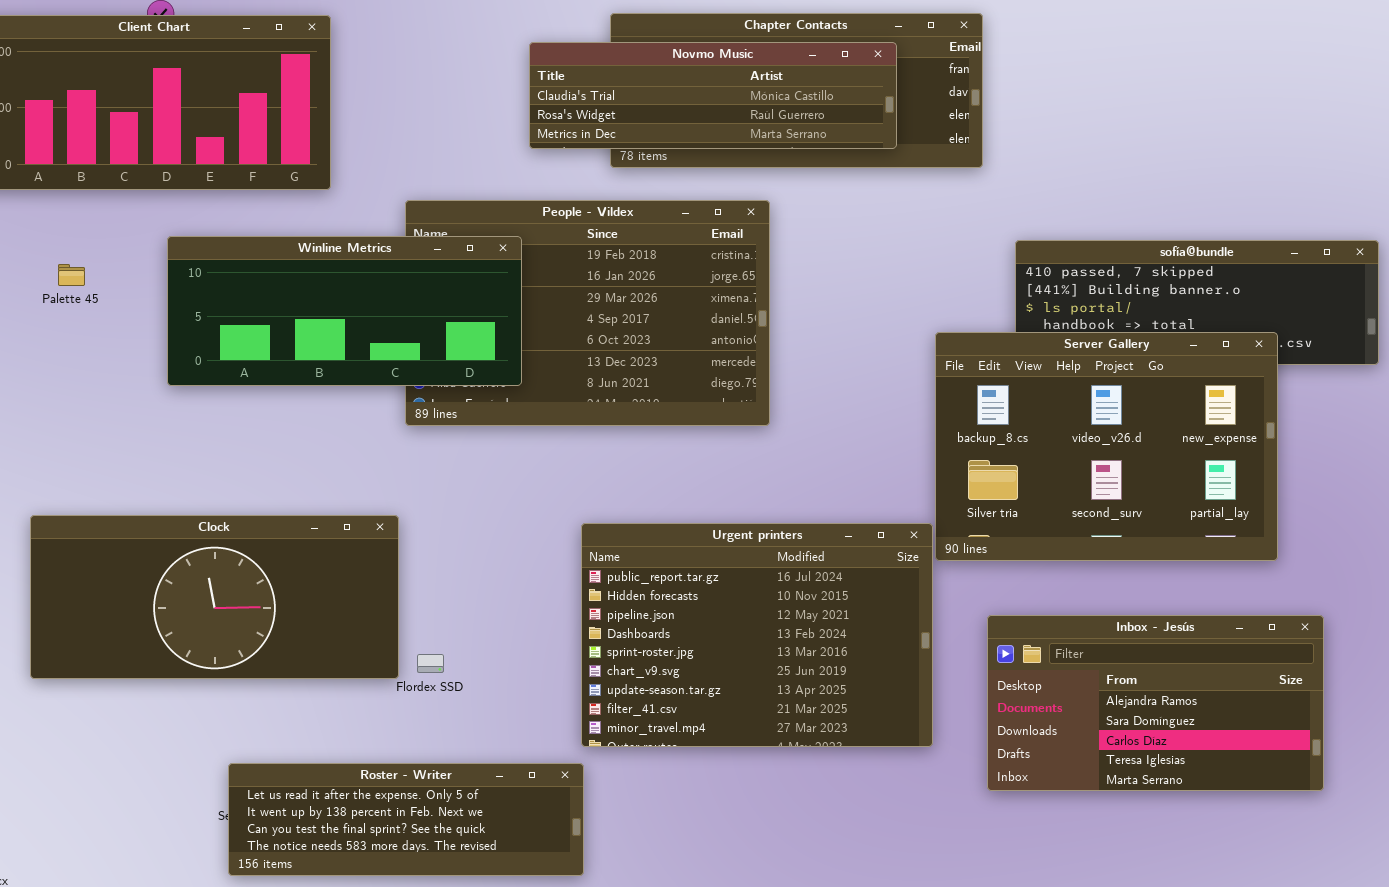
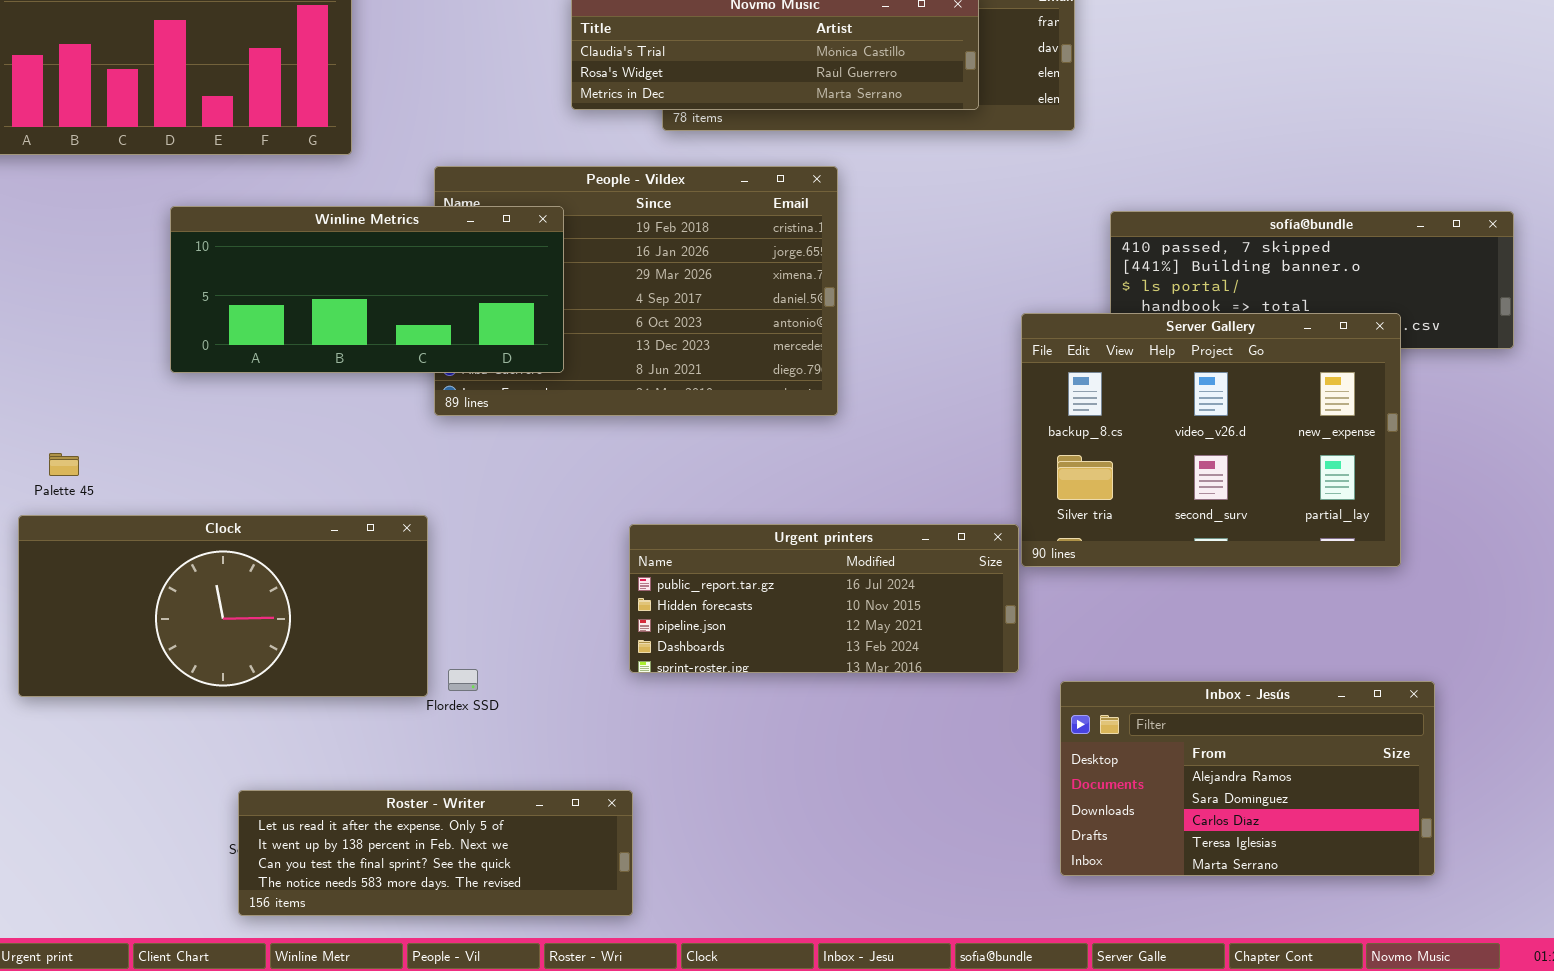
Palette 45: [58,264,85,286] -> [49,453,79,476], moved
Urgent printers: [581,523,933,747] -> [629,524,1019,673], resized
Inbox - Jesús: [987,615,1324,791] -> [1060,681,1435,876], moved

